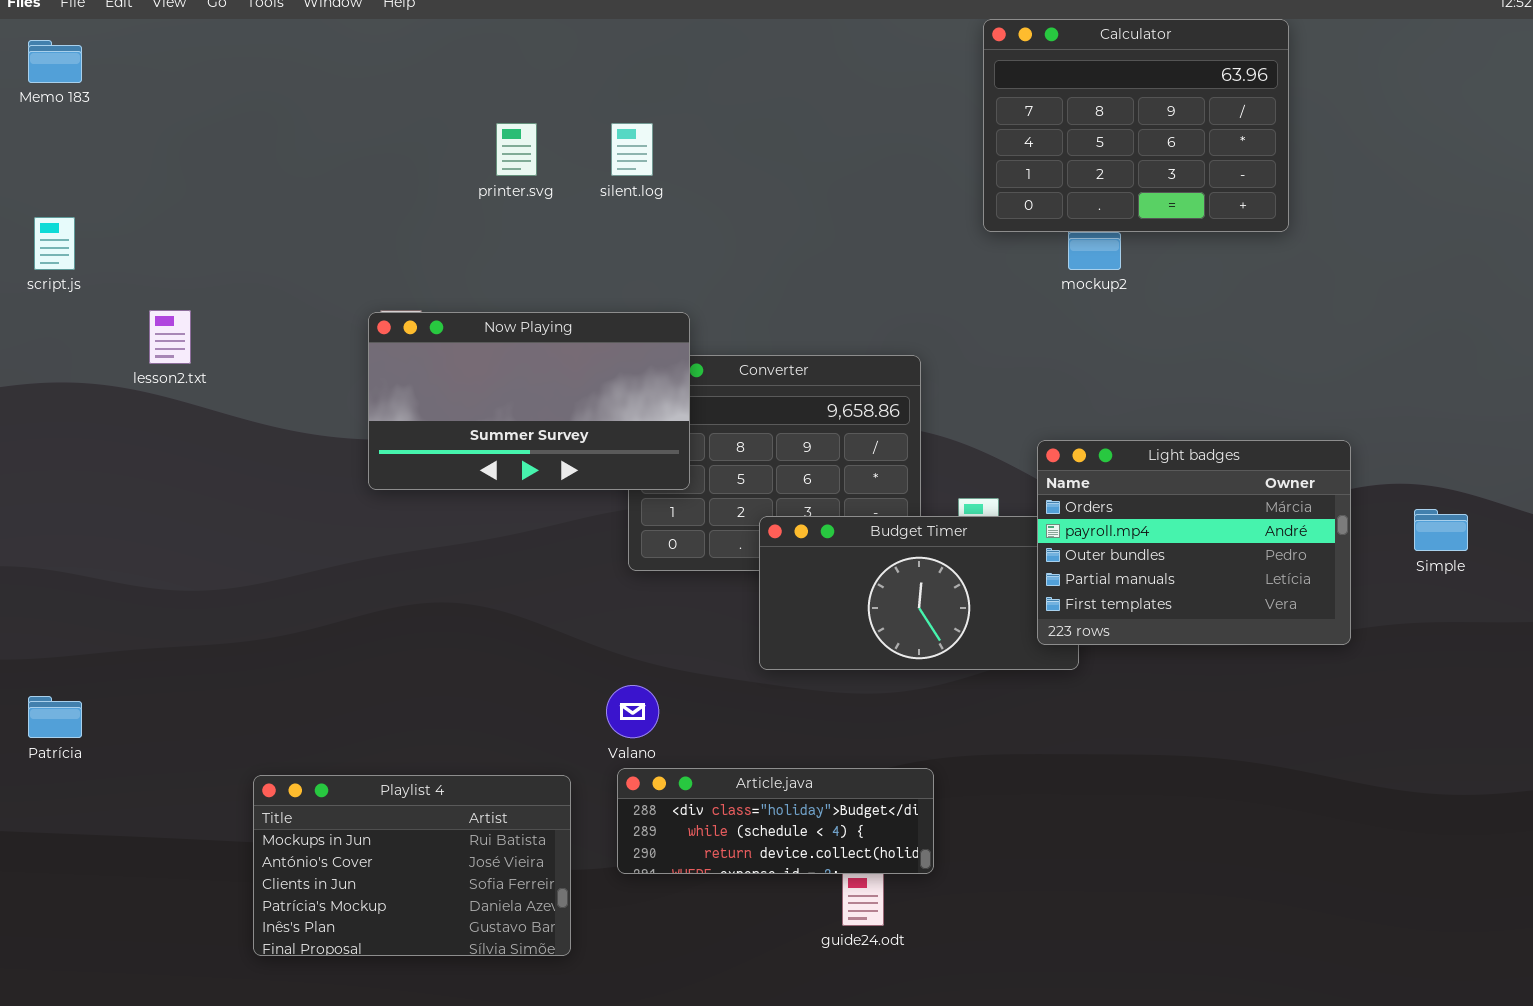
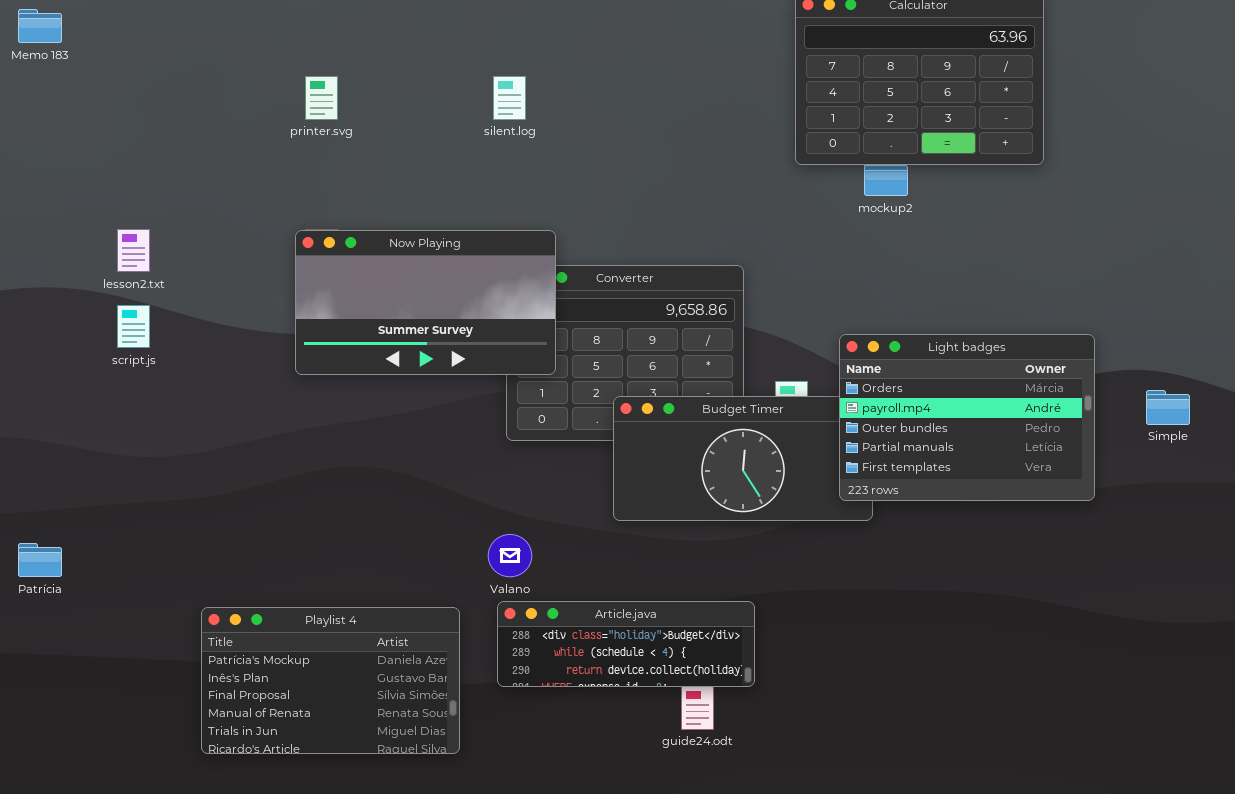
printer.svg: [496,123,537,176] -> [305,76,338,120], moved
script.js: [34,217,75,270] -> [117,305,150,348], moved
Playlist 4: [253,775,571,956] -> [201,607,460,754], scrolled down 3 rows

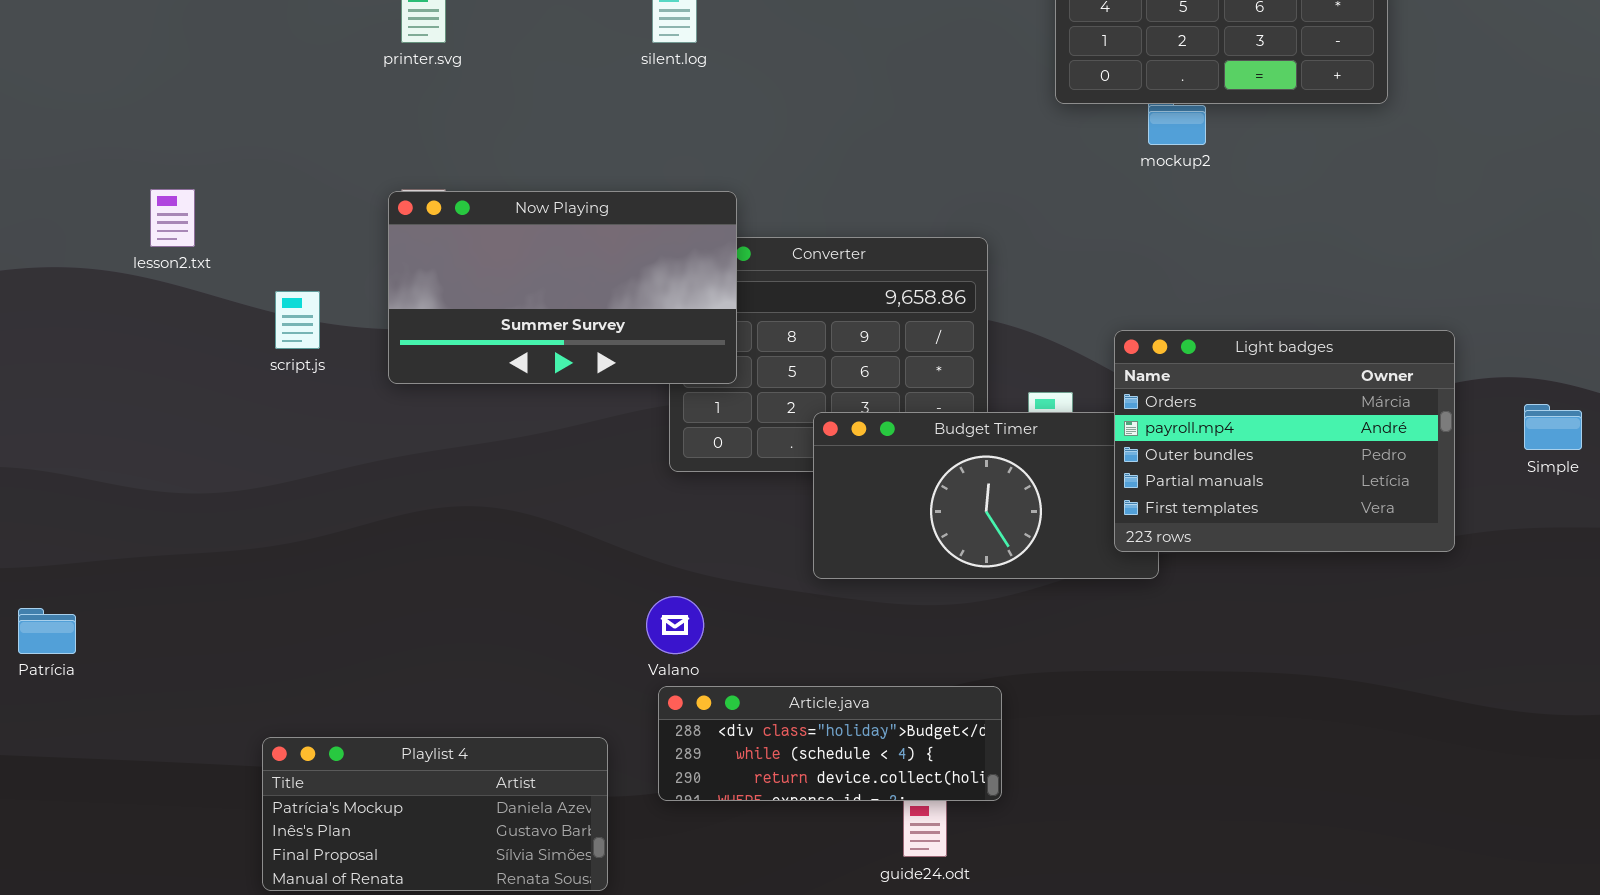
script.js: [117,305,150,348] -> [275,291,320,349], moved
Playlist 4: [201,607,460,754] -> [262,737,608,891], resized

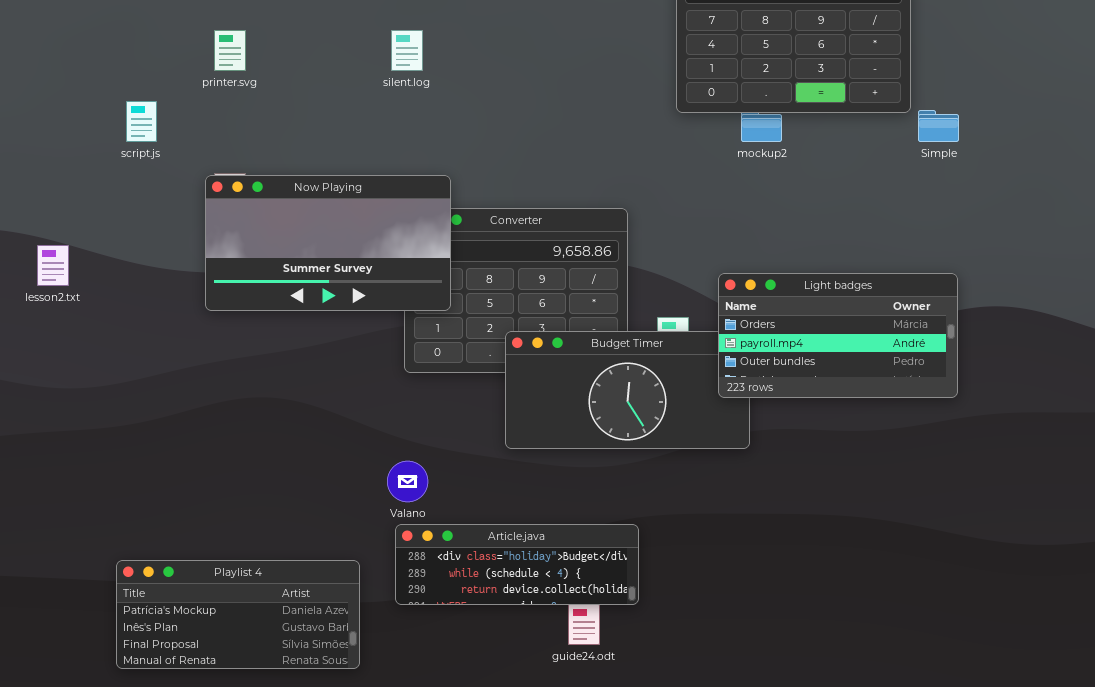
lesson2.txt: [150,189,195,247] -> [37,245,69,286], moved
script.js: [275,291,320,349] -> [126,101,157,142], moved
Light badges: [1114,330,1455,552] -> [718,273,958,398], resized
Simple: [1524,404,1582,450] -> [918,110,959,142], moved

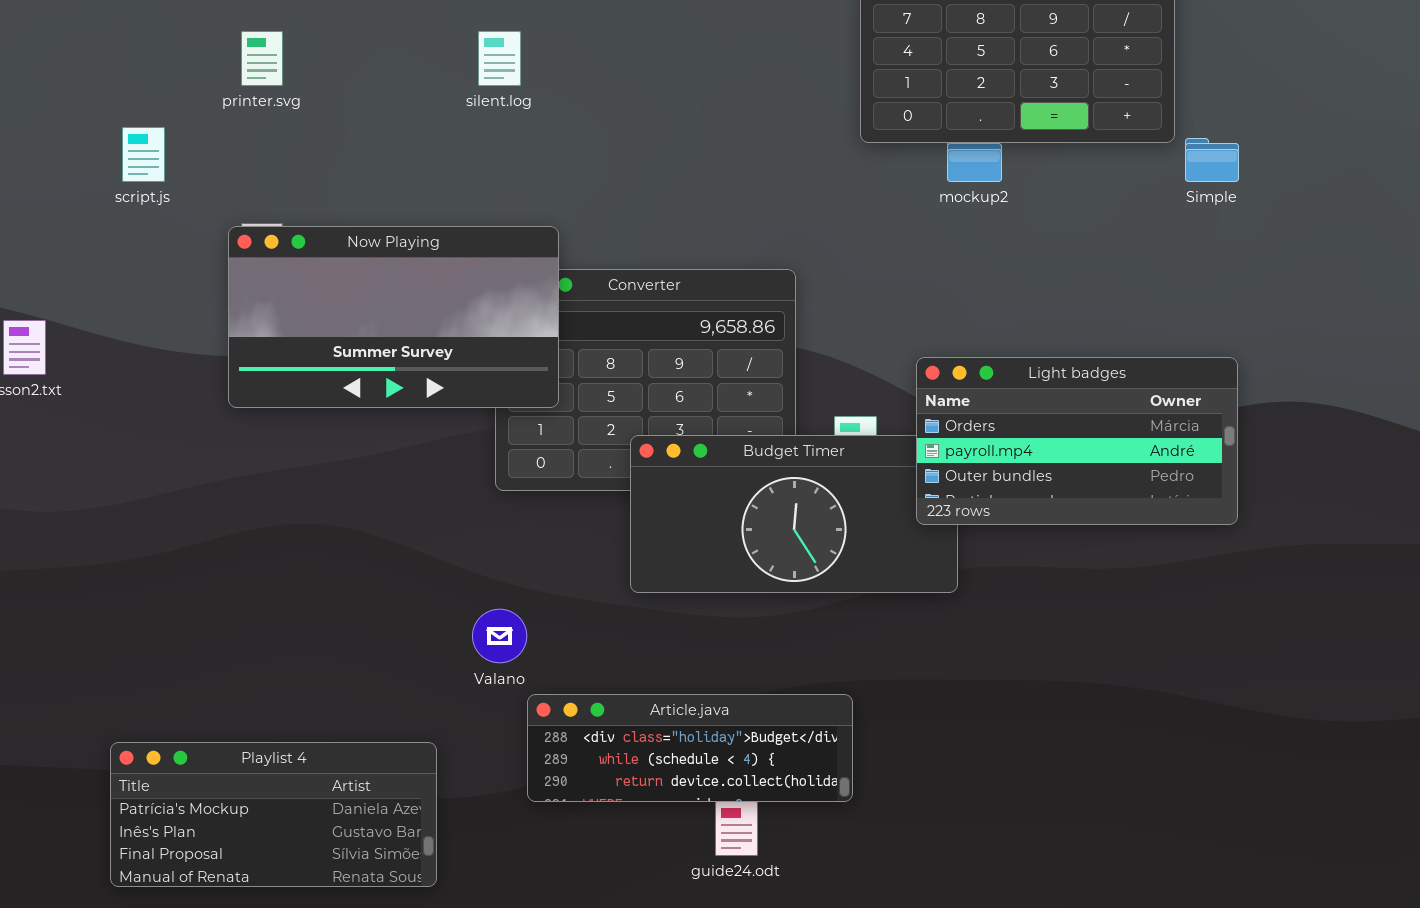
Article.java: [395,524,639,605] -> [527,694,853,802], moved

